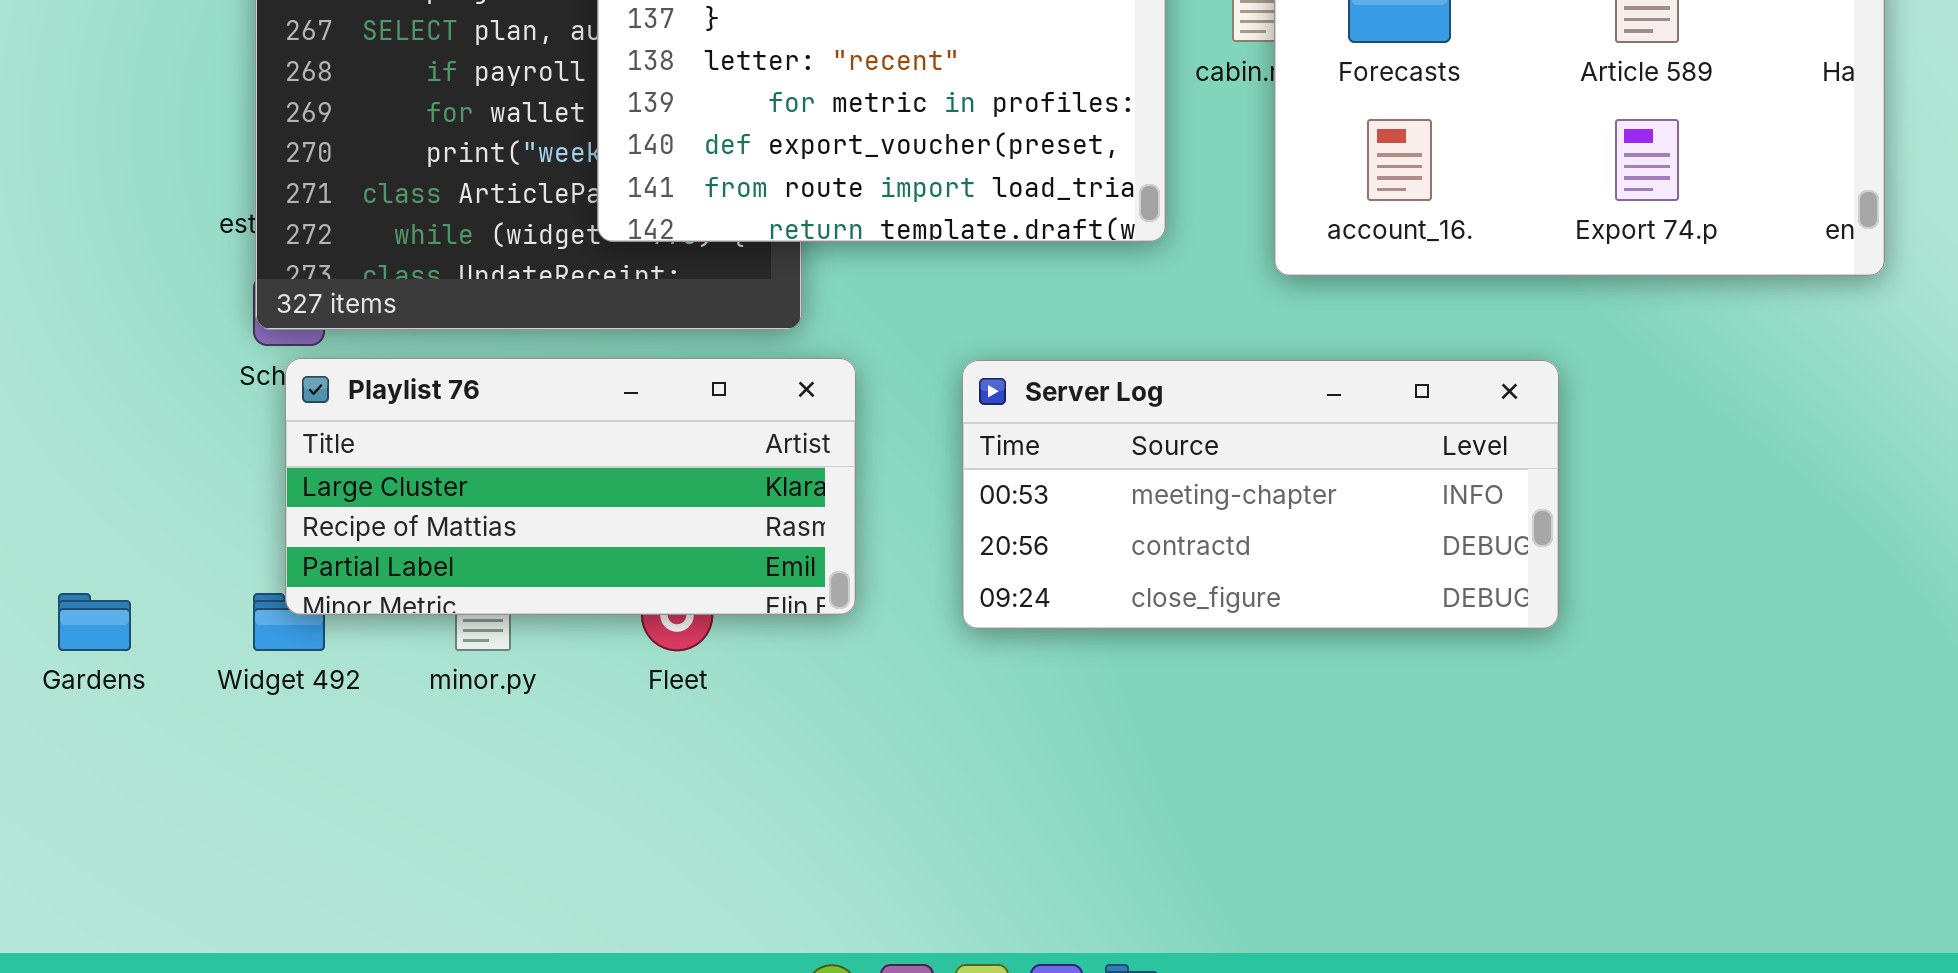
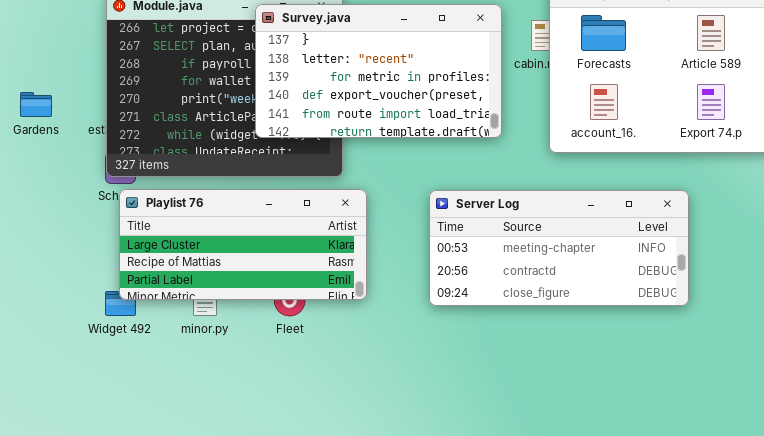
Server Log: [962,360,1559,629] -> [429,190,689,306], moved
Gardens: [58,593,131,651] -> [20,92,52,117], moved

